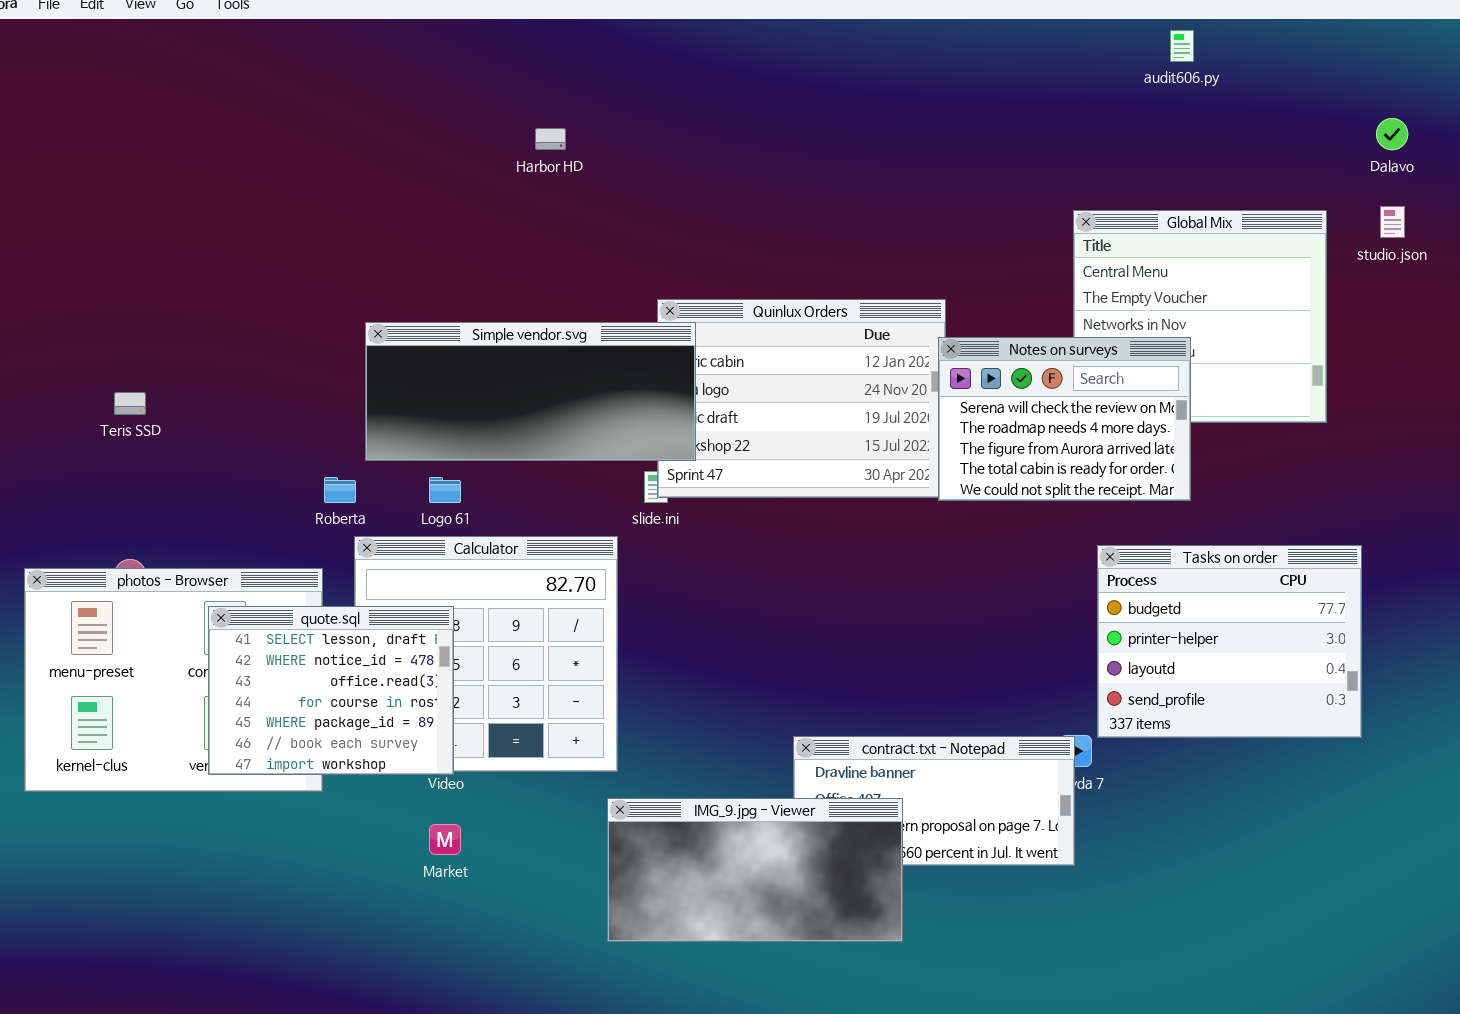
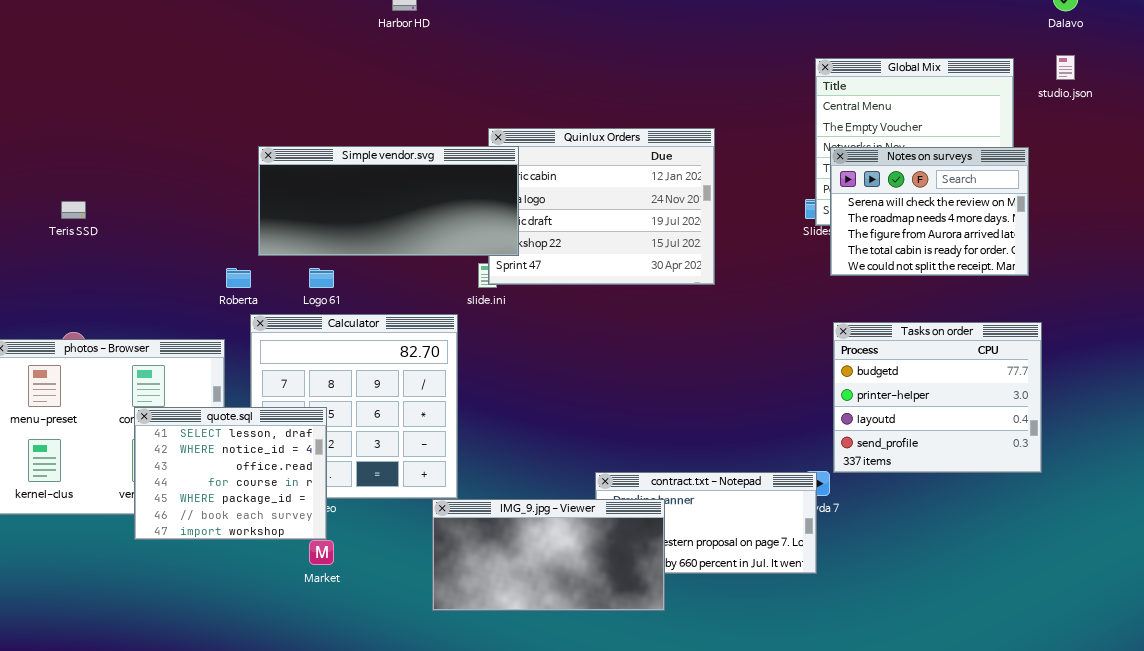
Notes on surveys: [938,337,1191,501] -> [830,147,1029,276], moved
quote.sql: [208,606,454,775] -> [134,407,327,540], moved
IMG_9.jpg - Viewer: [607,798,903,942] -> [432,499,665,611], moved

